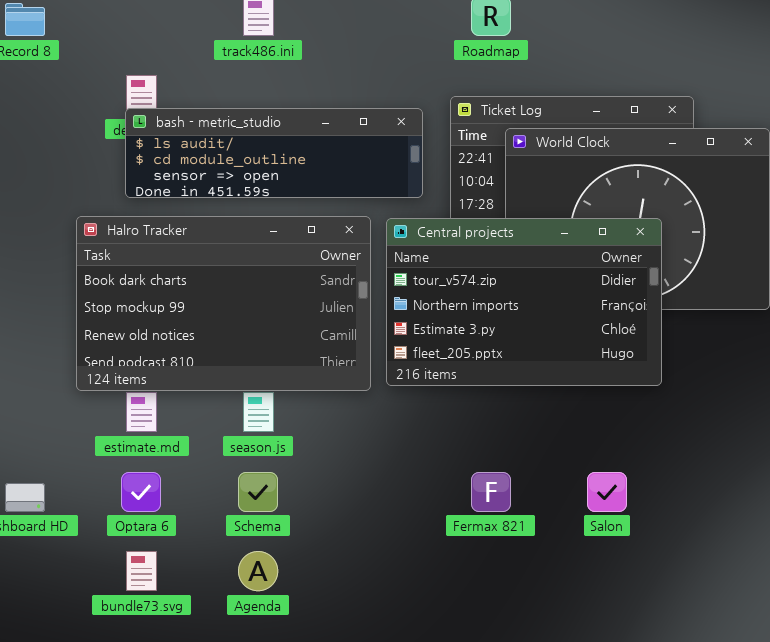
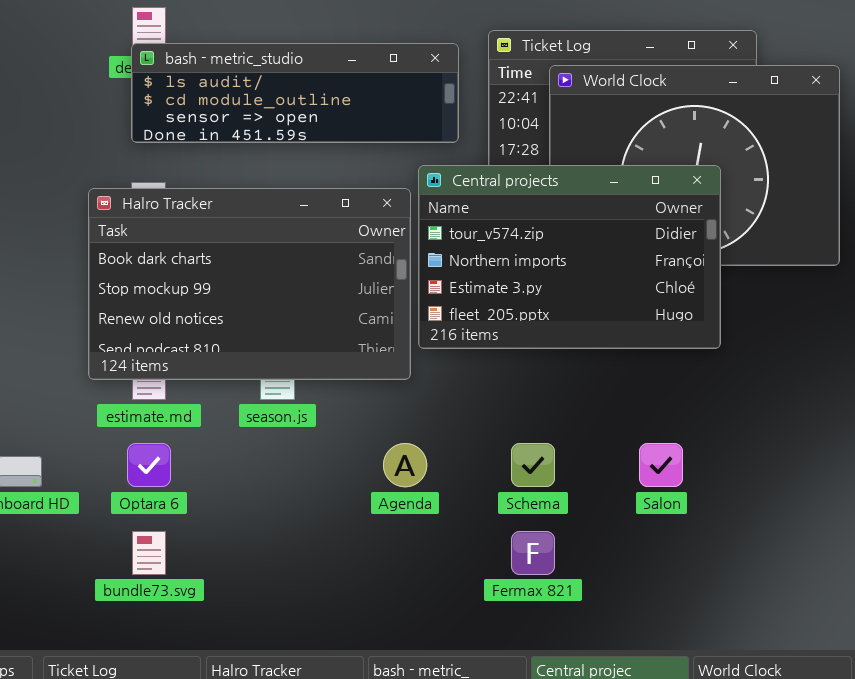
Halro Tracker: [76,216,371,391] -> [88,188,411,380], moved
Schema: [238,472,278,512] -> [511,443,555,487], moved
Fermax 821: [471,472,511,512] -> [511,531,555,575], moved
Agenda: [238,551,278,591] -> [383,443,427,487], moved

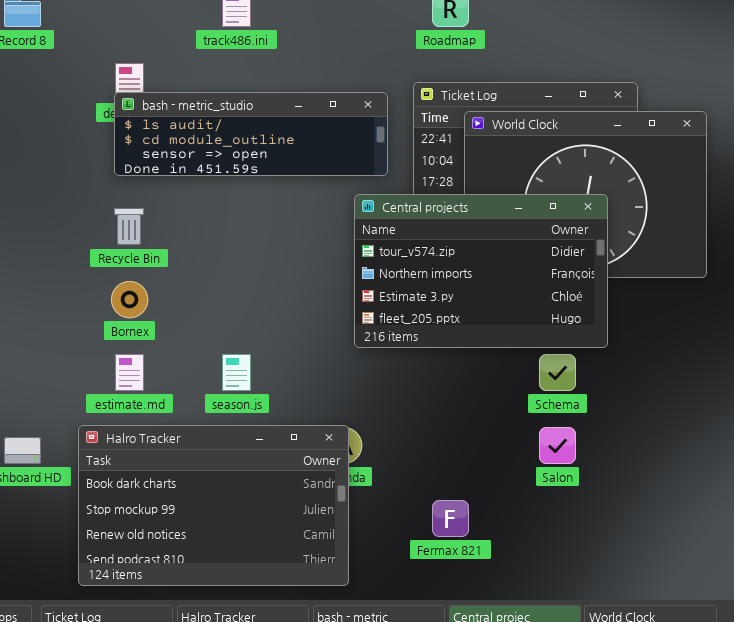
Halro Tracker: [88,188,411,380] -> [78,425,349,586], moved
Schema: [511,443,555,487] -> [539,354,576,391], moved

